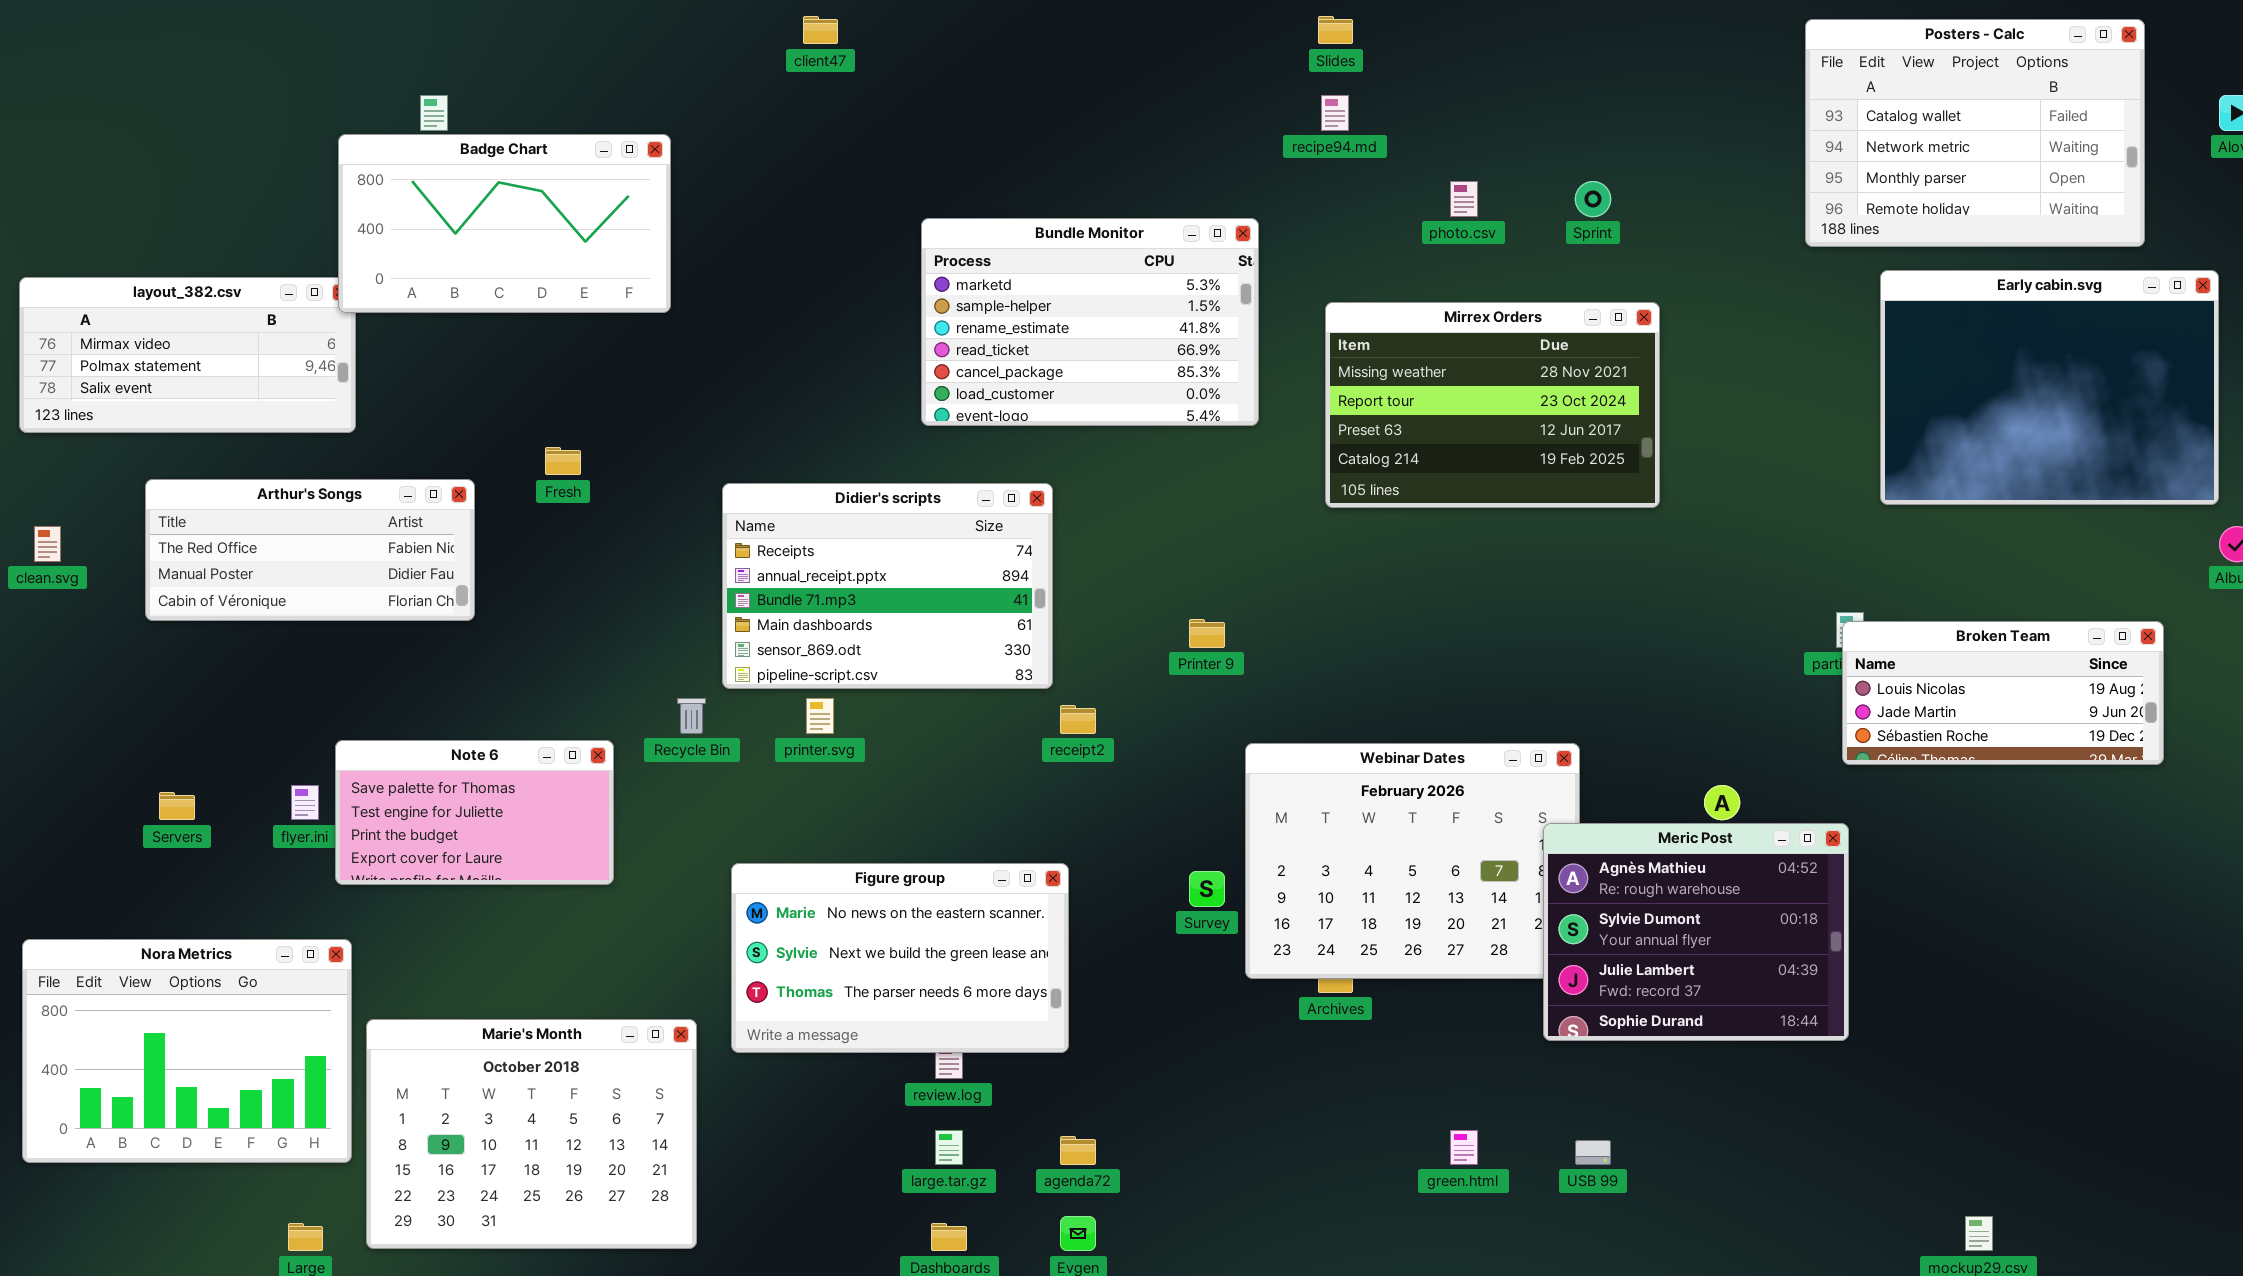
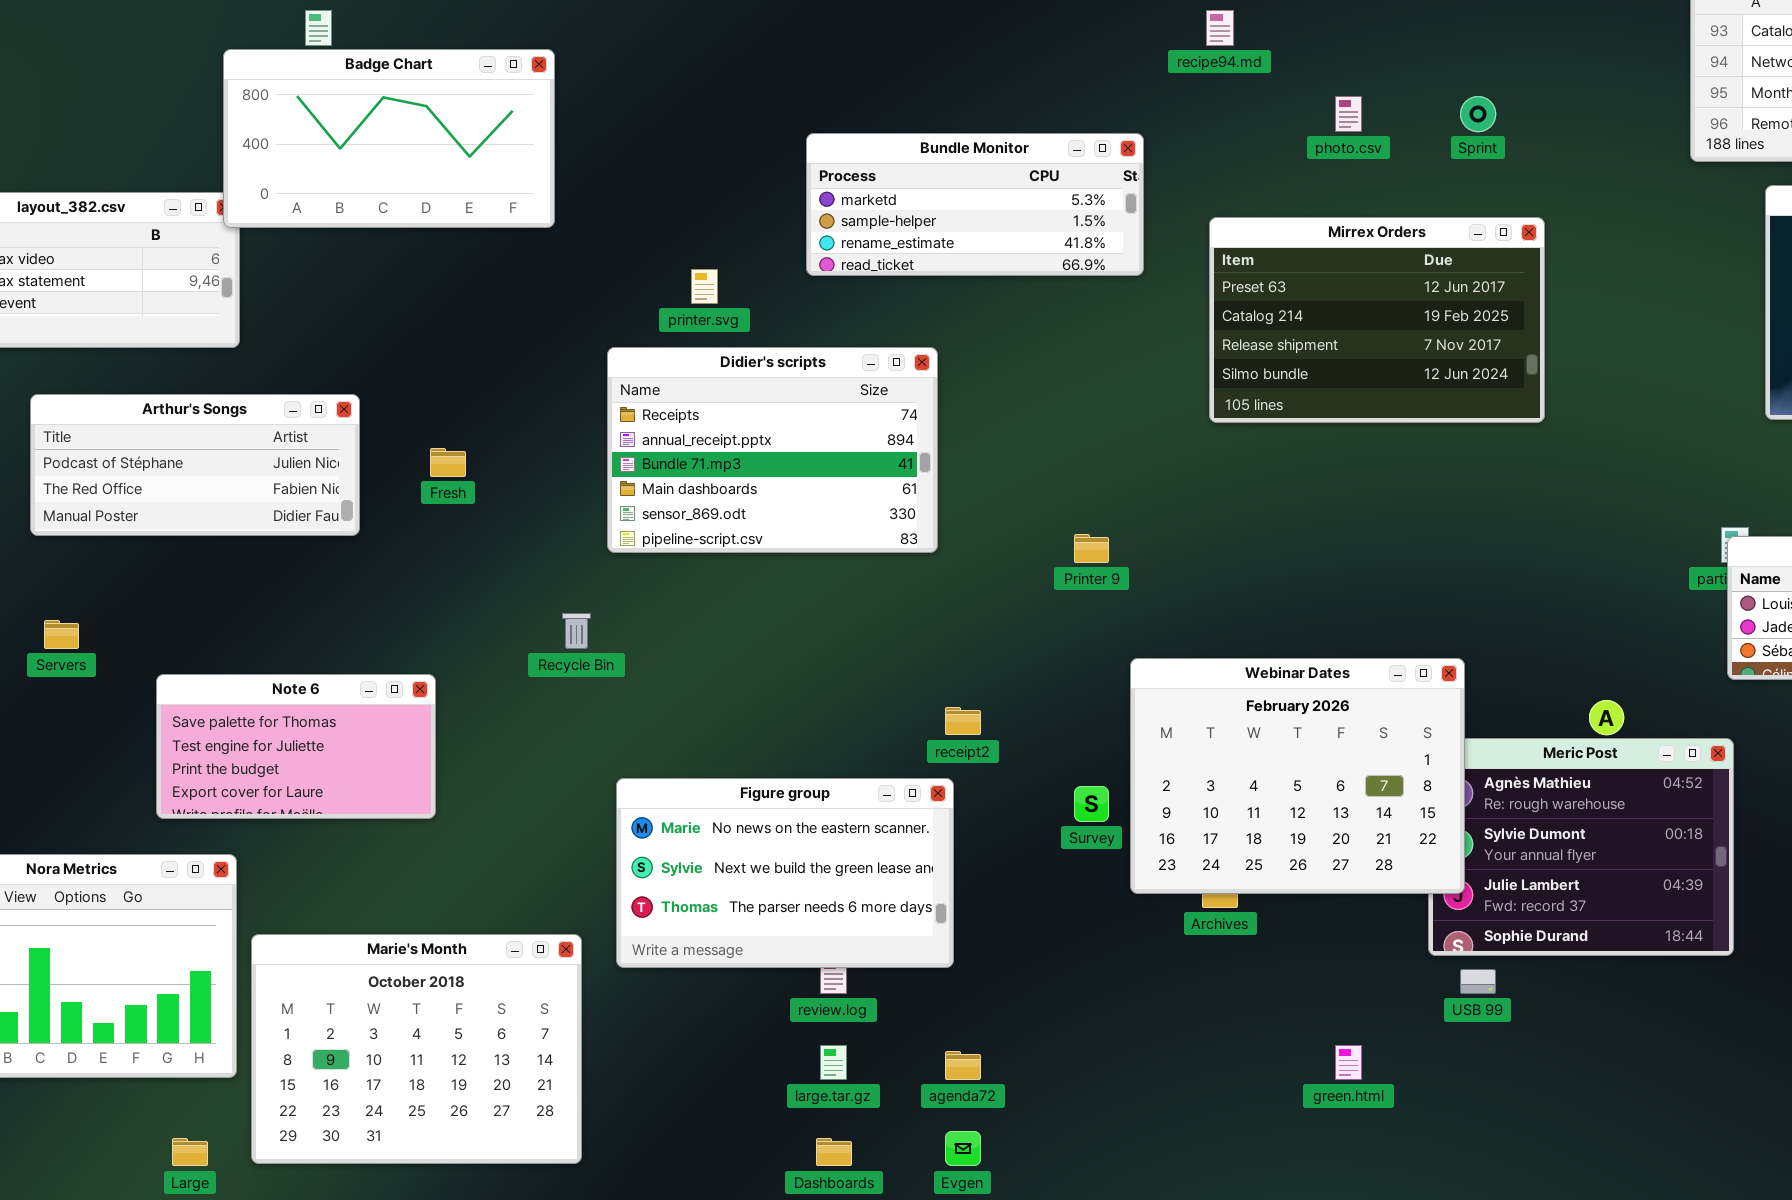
Bundle Monitor: [921,218,1259,426] -> [806,133,1144,276], resized
Mirrex Orders: [1325,302,1660,508] -> [1209,217,1545,423], scrolled down 2 rows
Fresh: [545,447,581,475] -> [430,448,466,477], moved
Arthur's Songs: [145,479,475,621] -> [30,394,360,536], scrolled up 1 row
Didier's scripts: [722,483,1053,689] -> [607,347,938,553], moved
printer.svg: [806,698,834,734] -> [691,269,718,304], moved
receipt2: [1060,705,1096,734] -> [945,707,981,735], moved
Note 6: [335,740,614,885] -> [156,674,436,819], moved
Webinar Dates: [1245,743,1580,979] -> [1130,658,1465,894], raised
Servers: [159,792,195,820] -> [44,620,79,649], moved
USB 99: [1575,1140,1611,1165] -> [1460,969,1496,994], moved

